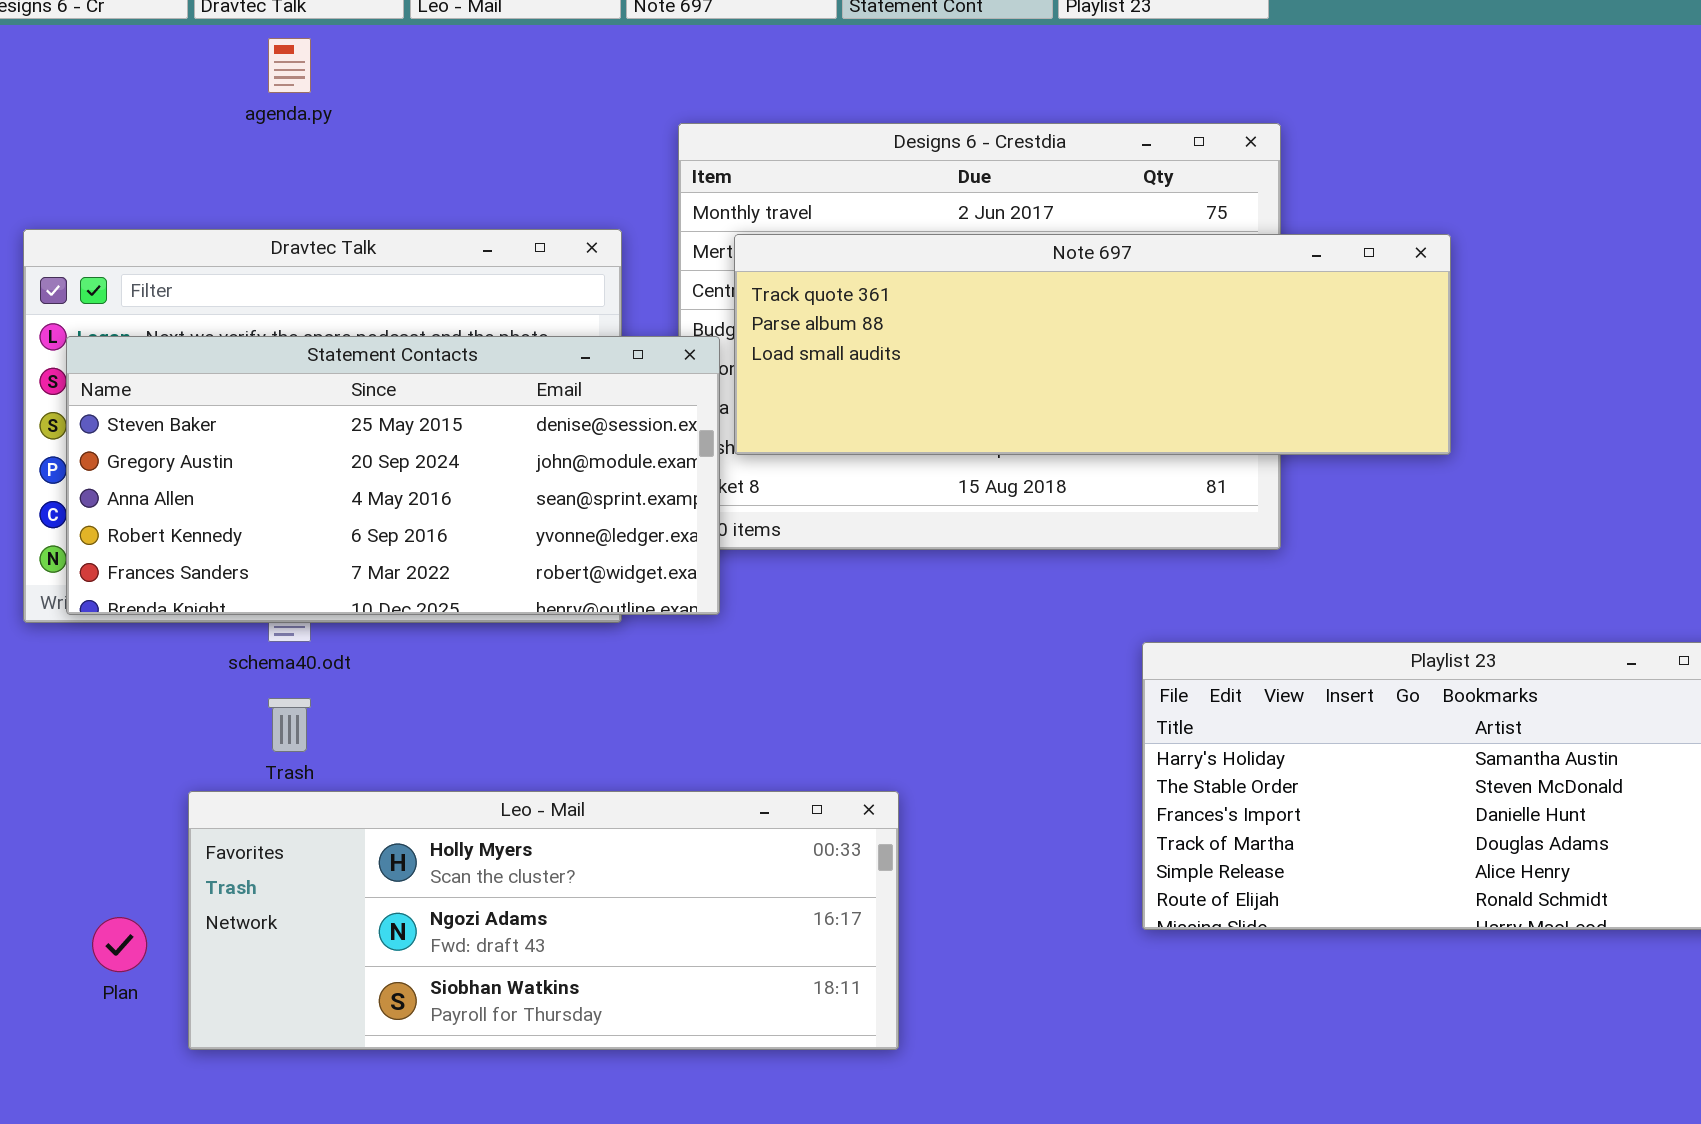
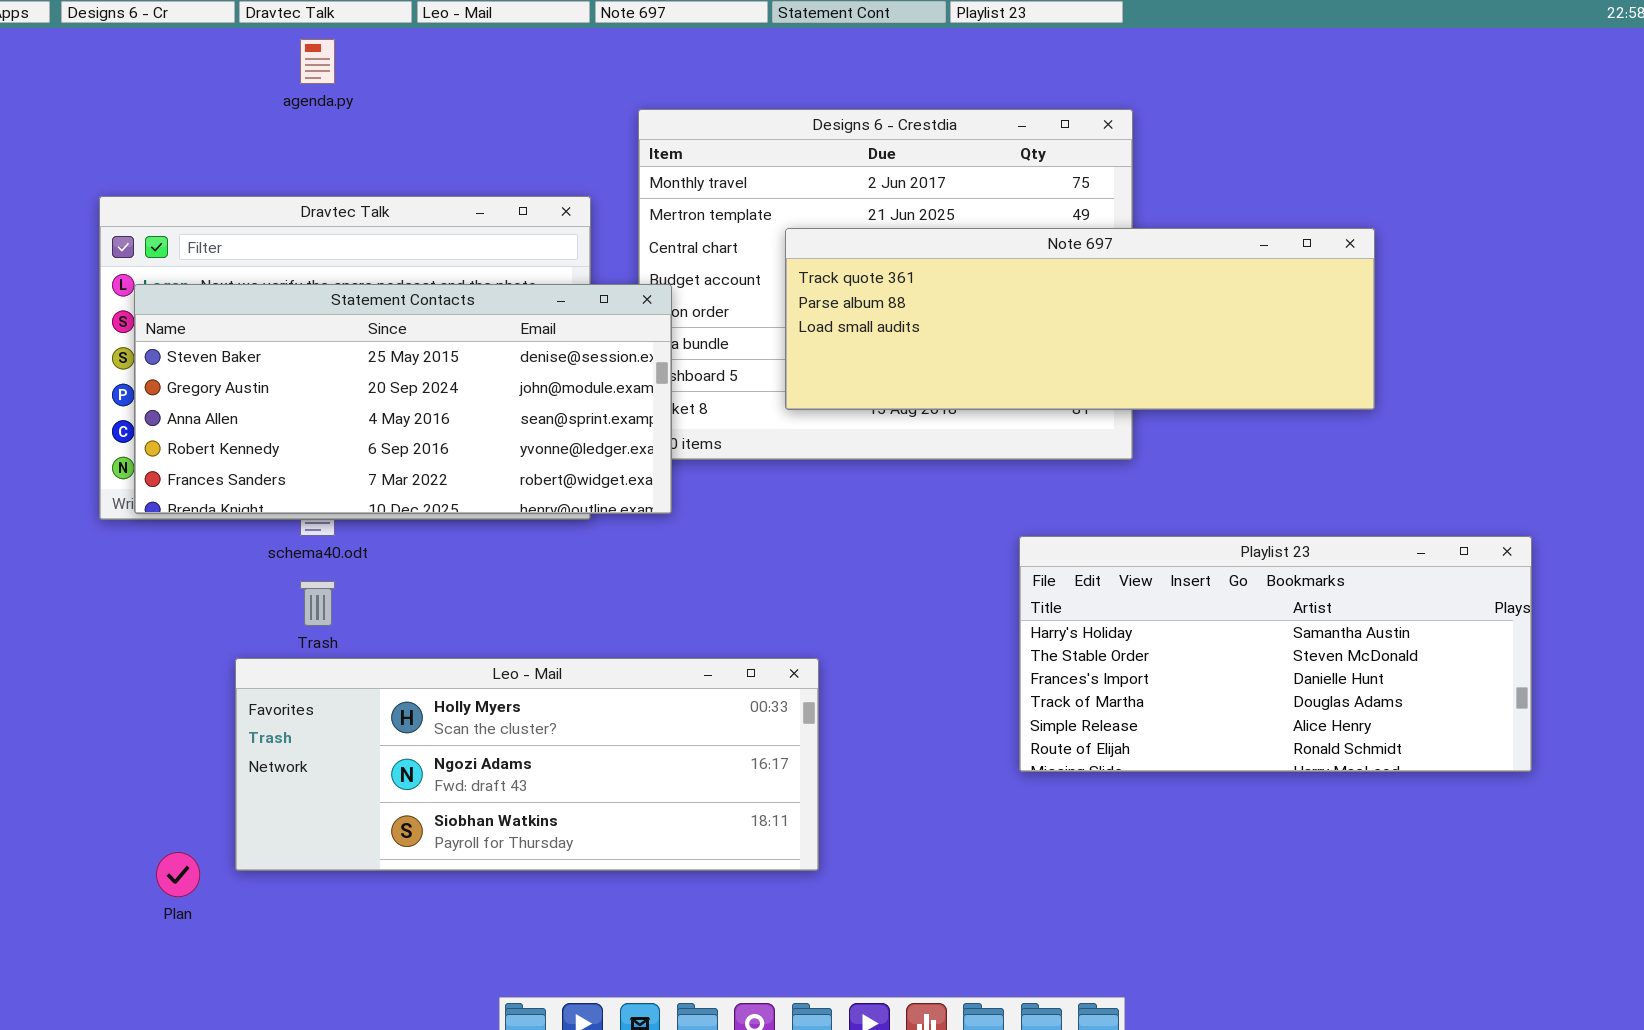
Note 697: [734,234,1451,455] -> [785,228,1375,410], moved
Plan: [92,917,147,972] -> [156,852,200,897], moved

